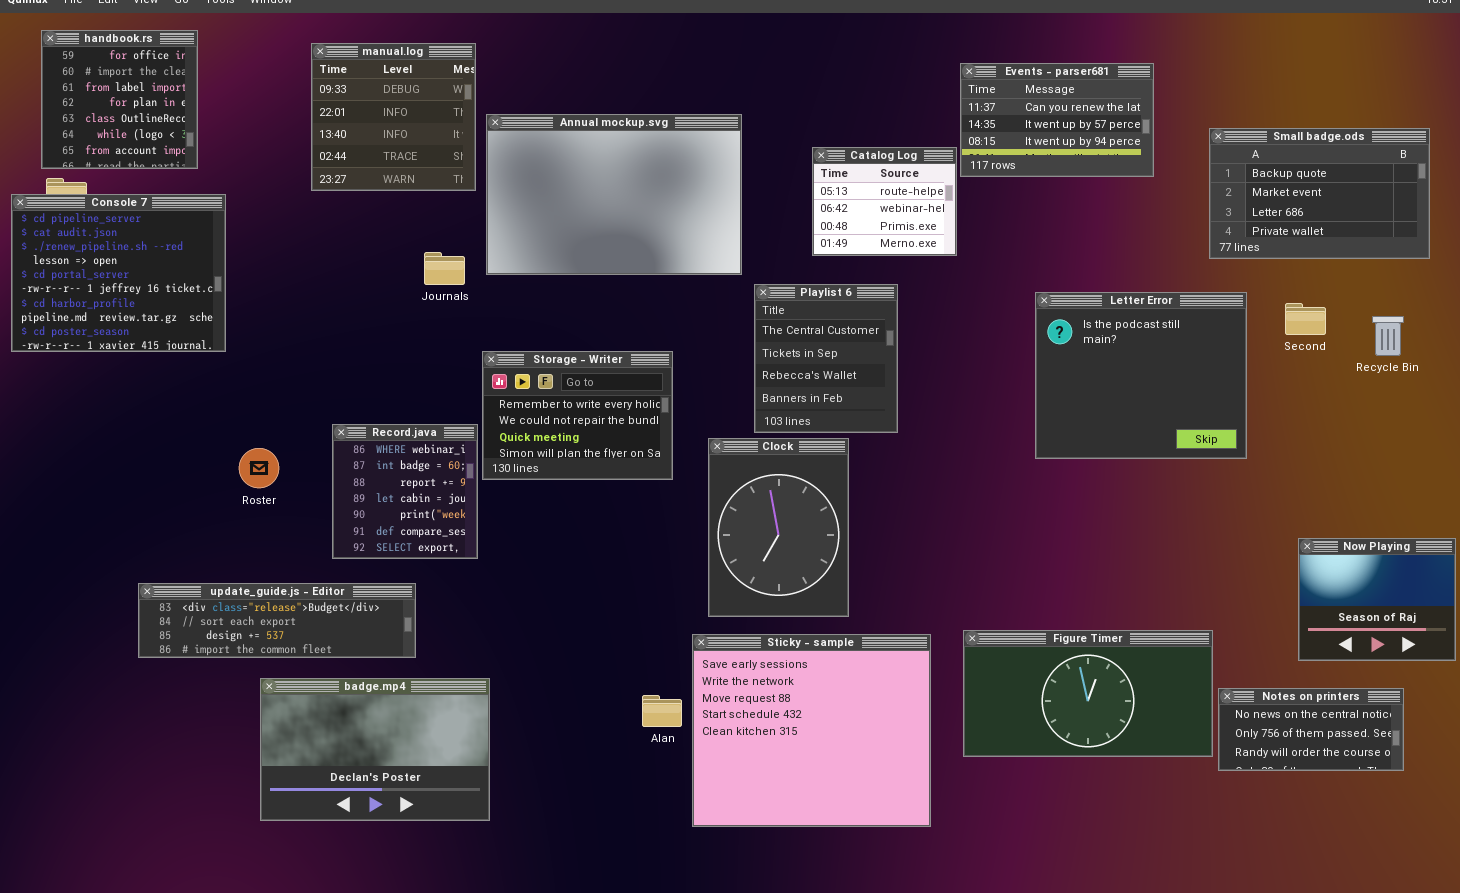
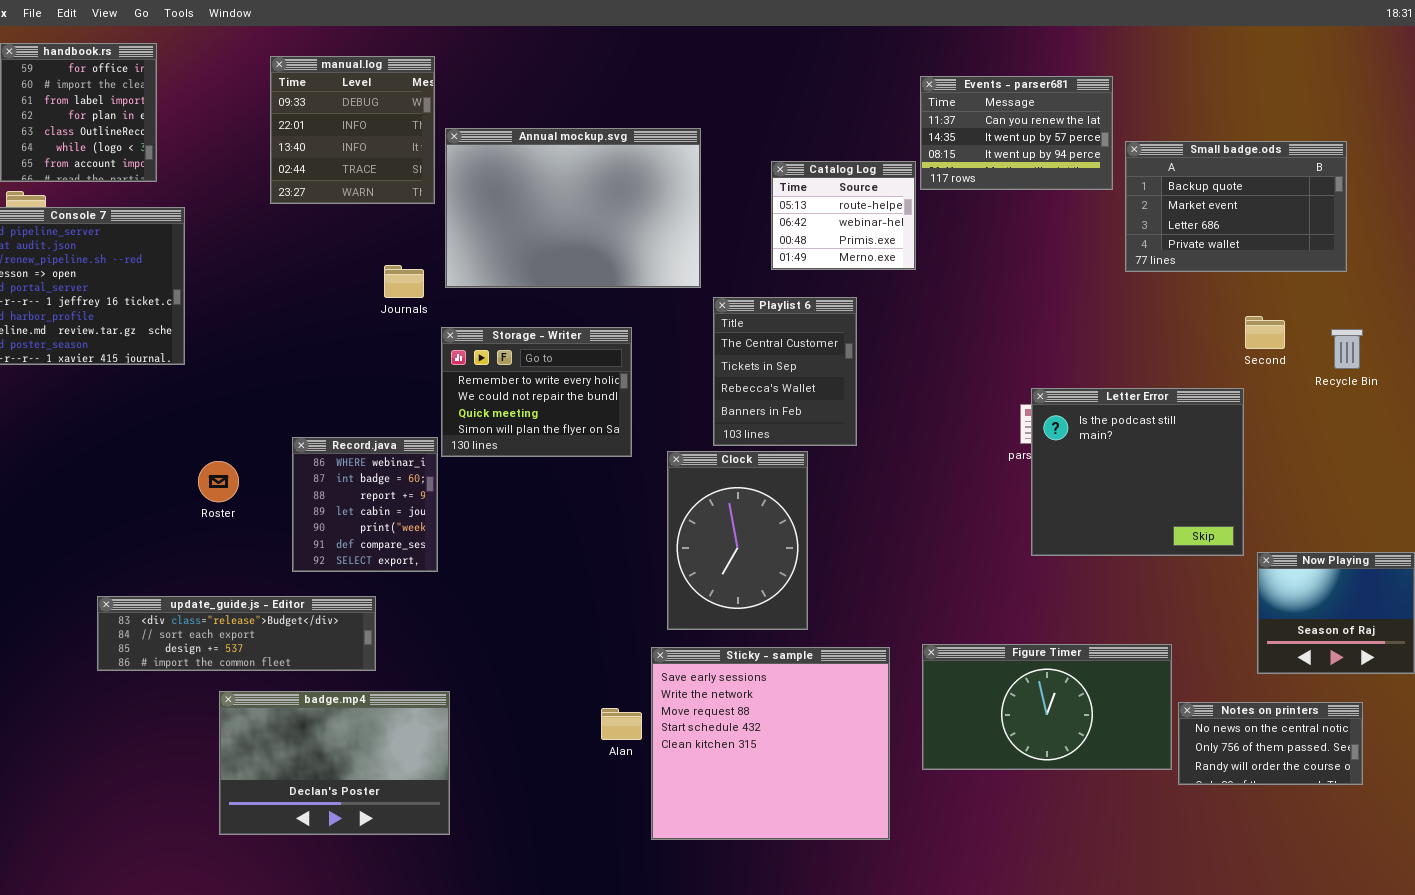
Small badge.ods: [1209,128,1430,259] -> [1125,141,1347,272], moved
Letter Error: [1035,292,1247,459] -> [1031,388,1244,556], moved
Storage - Writer: [482,351,673,480] -> [441,327,632,457], moved

